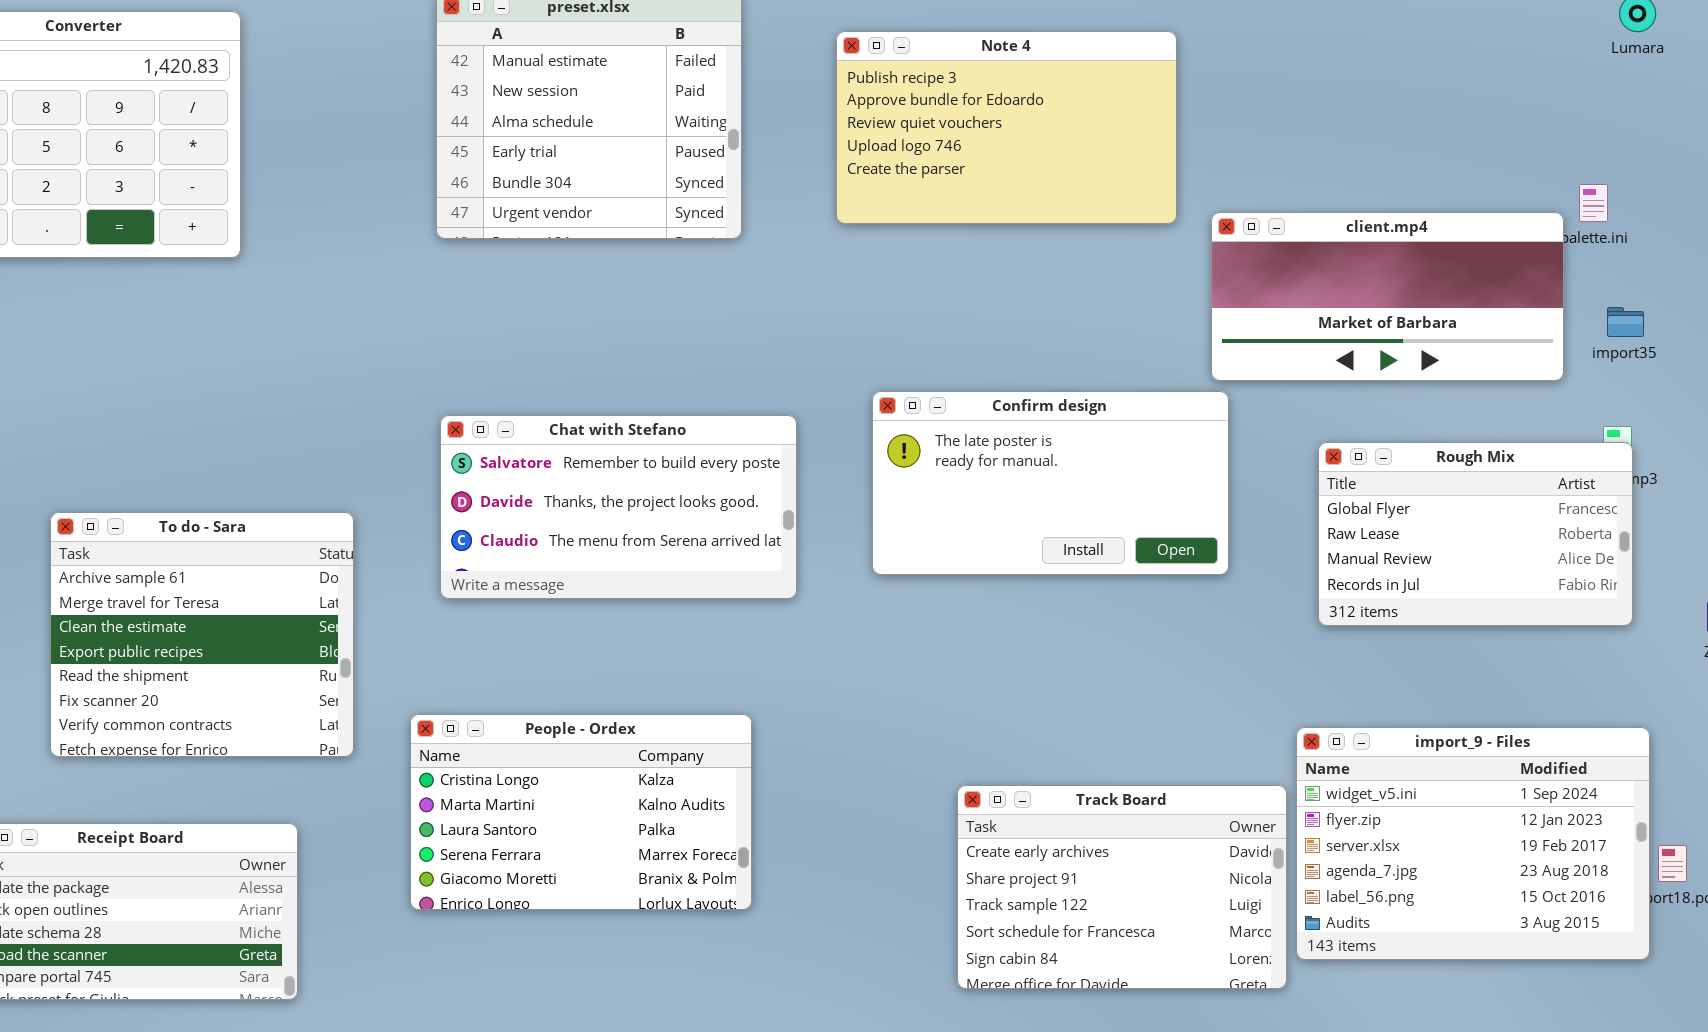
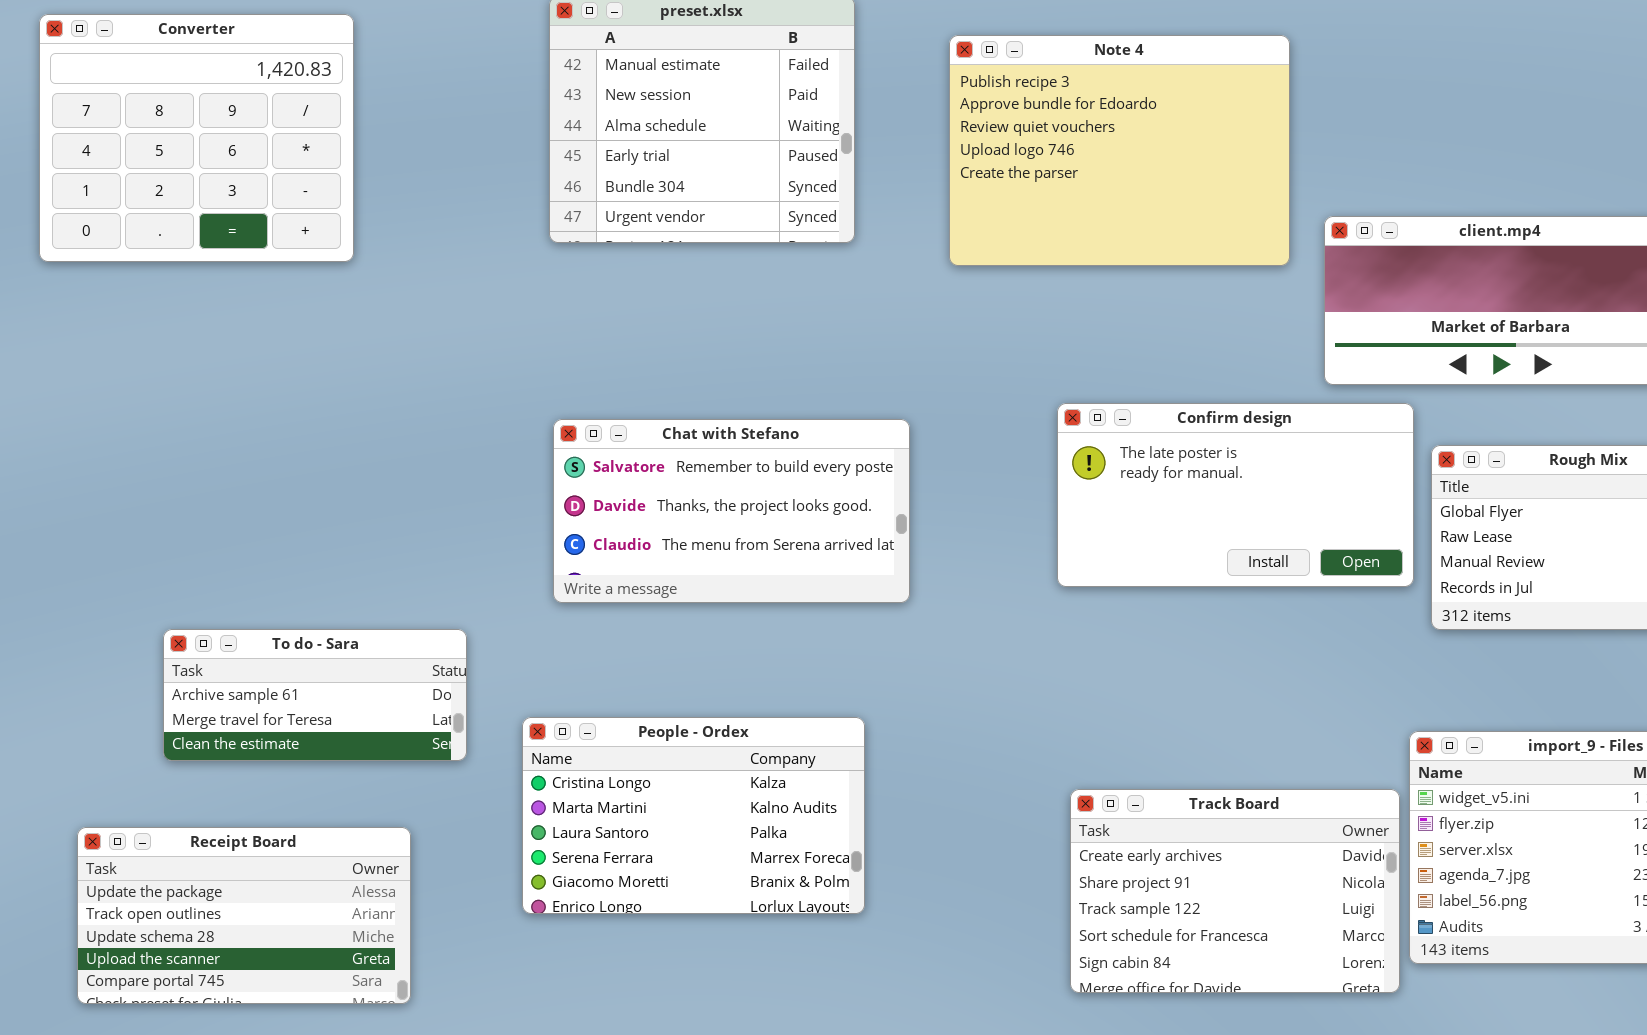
Note 4: [836,31,1177,224] -> [949,35,1290,266], resized
Confirm design: [872,391,1229,575] -> [1057,403,1414,587], moved
To do - Sara: [50,512,354,757] -> [163,629,467,761], resized

